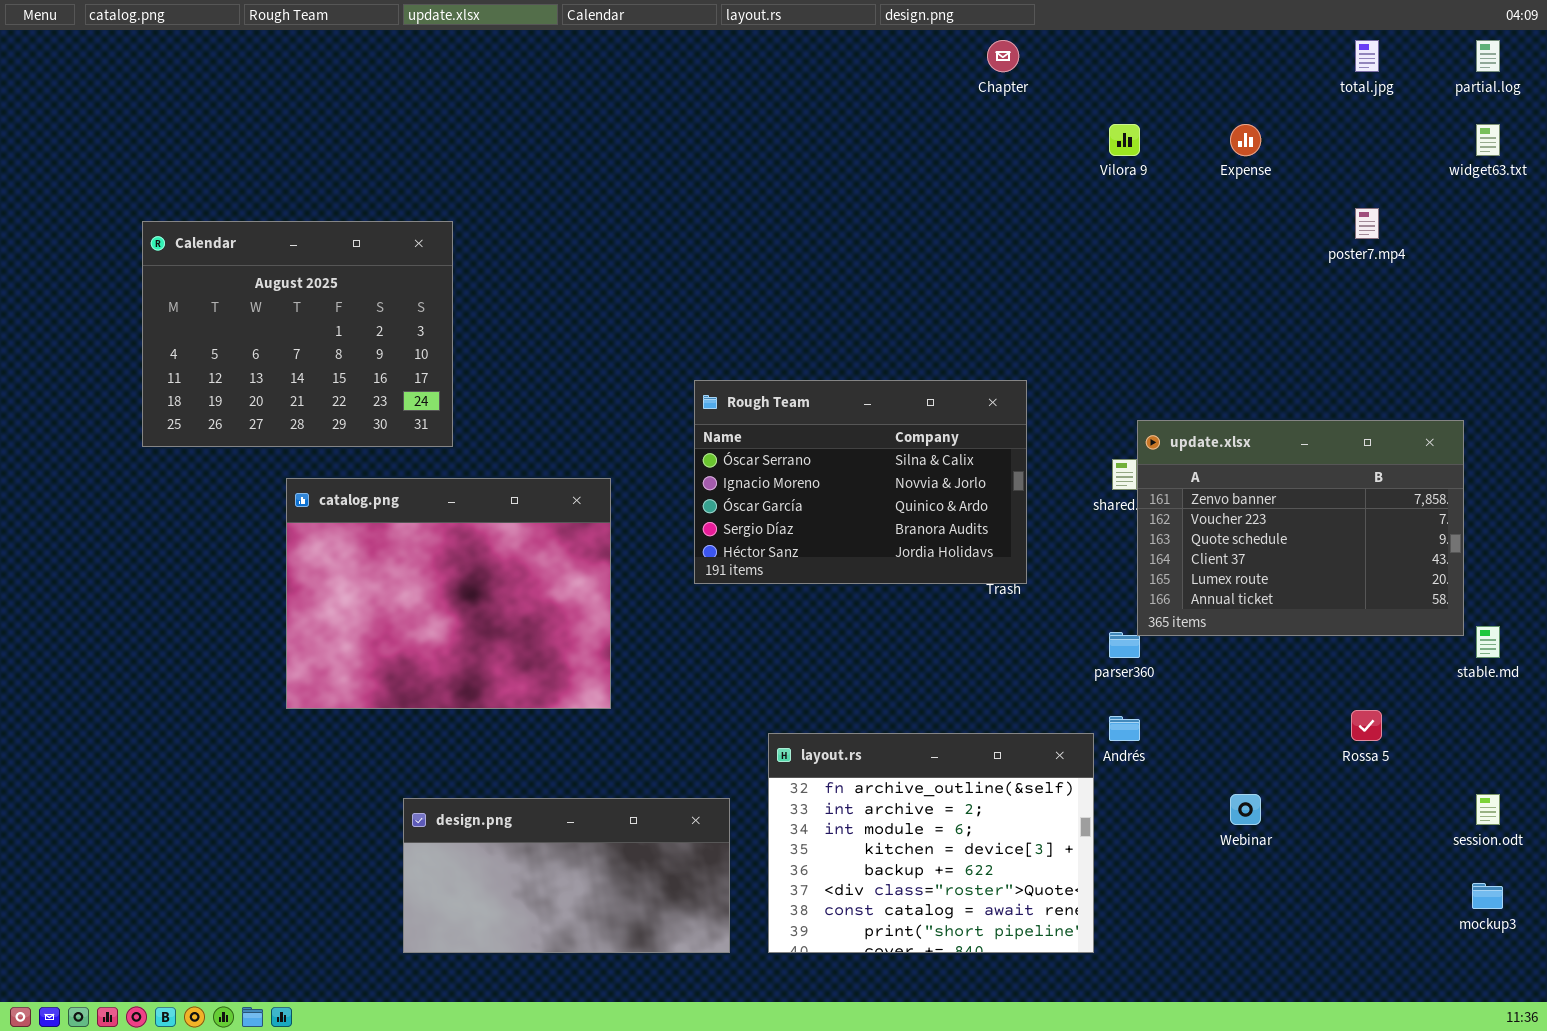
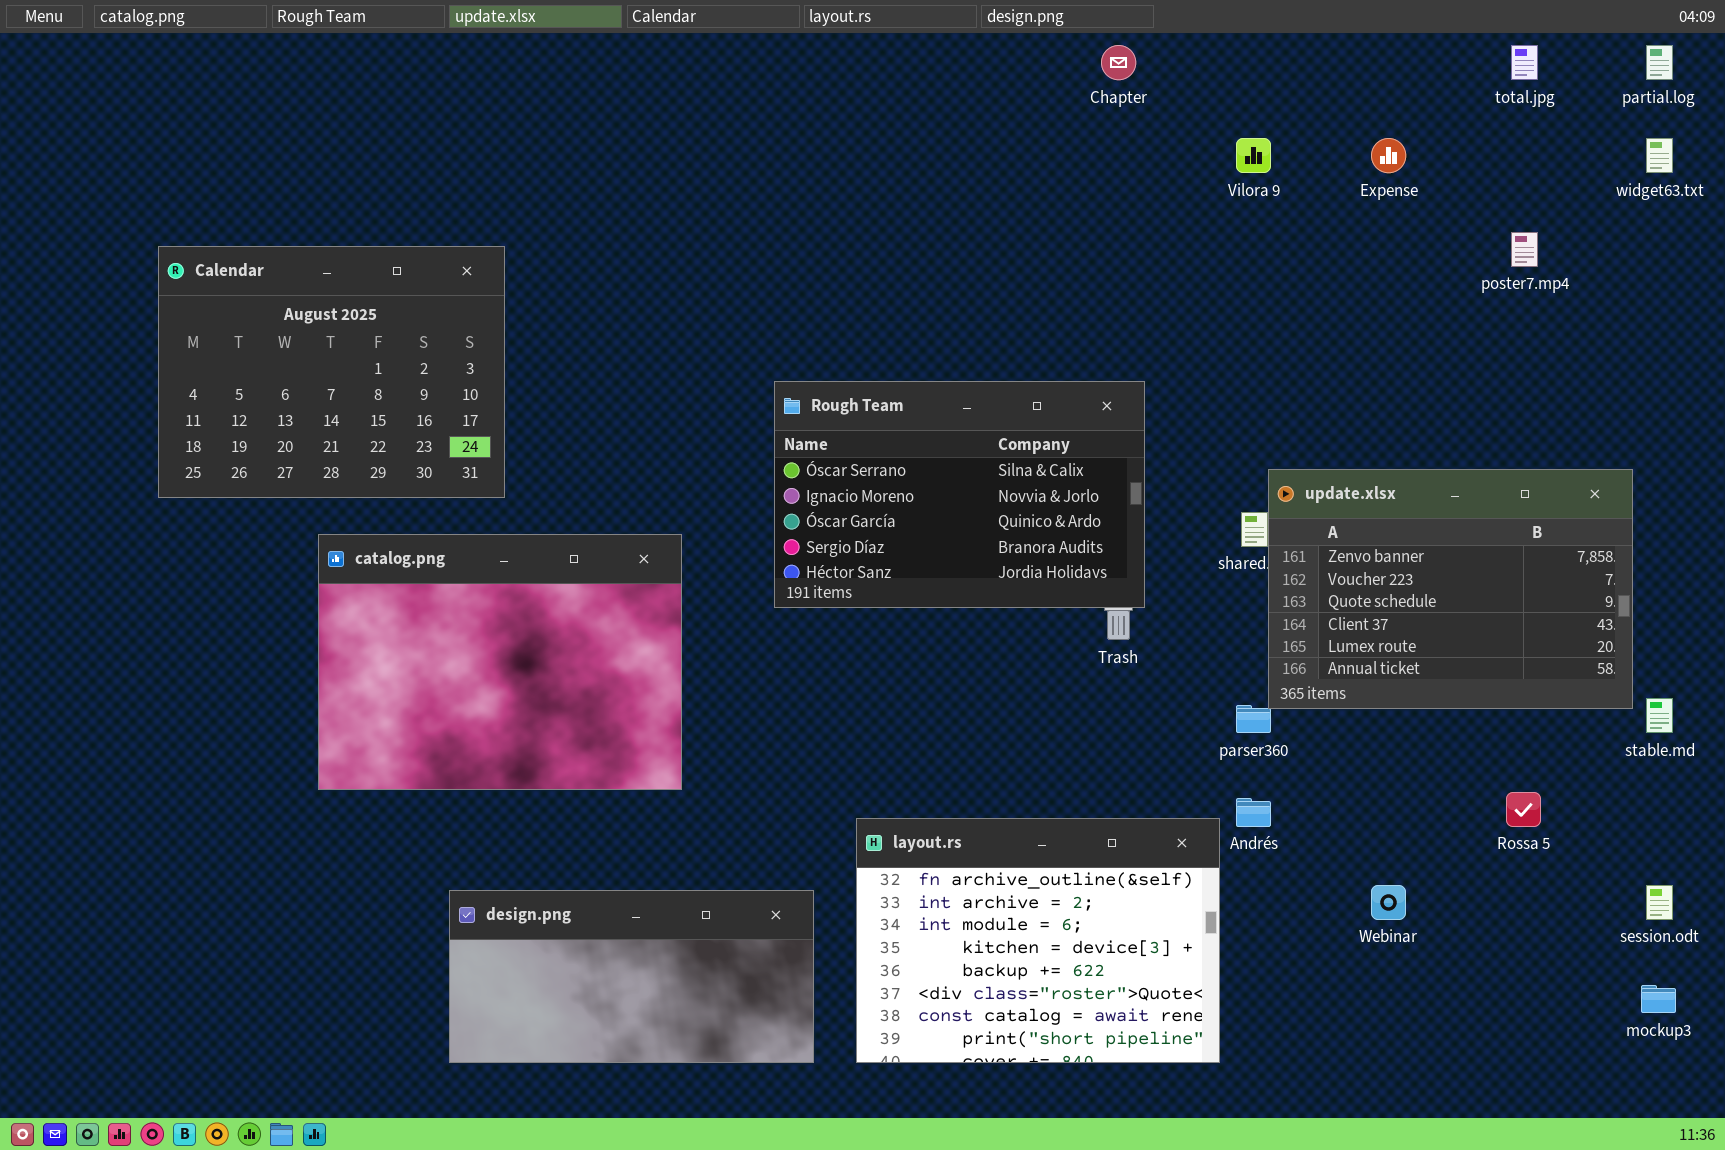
Rough Team: [694,380,1027,584] -> [774,381,1145,608], moved

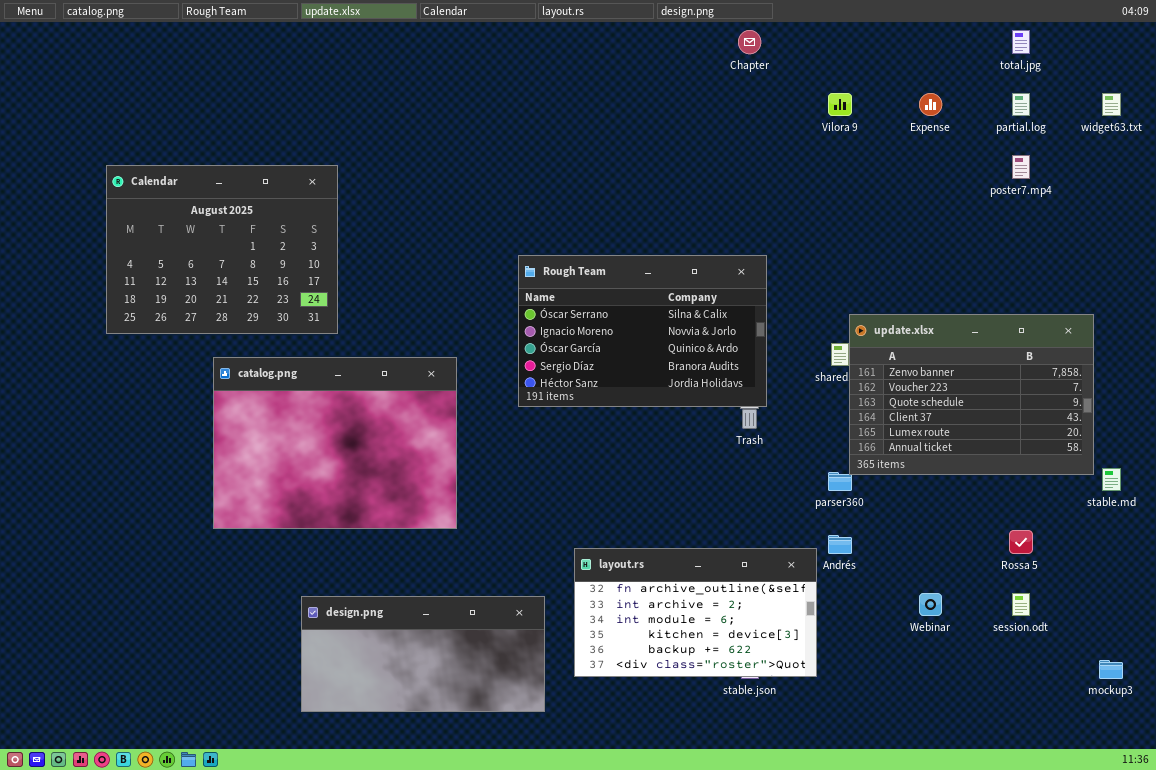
partial.log: [1646,45,1673,80] -> [1012,93,1030,116], moved
layout.rs: [856,818,1220,1063] -> [574,548,817,677], resized
session.odt: [1646,885,1673,920] -> [1012,593,1030,616], moved

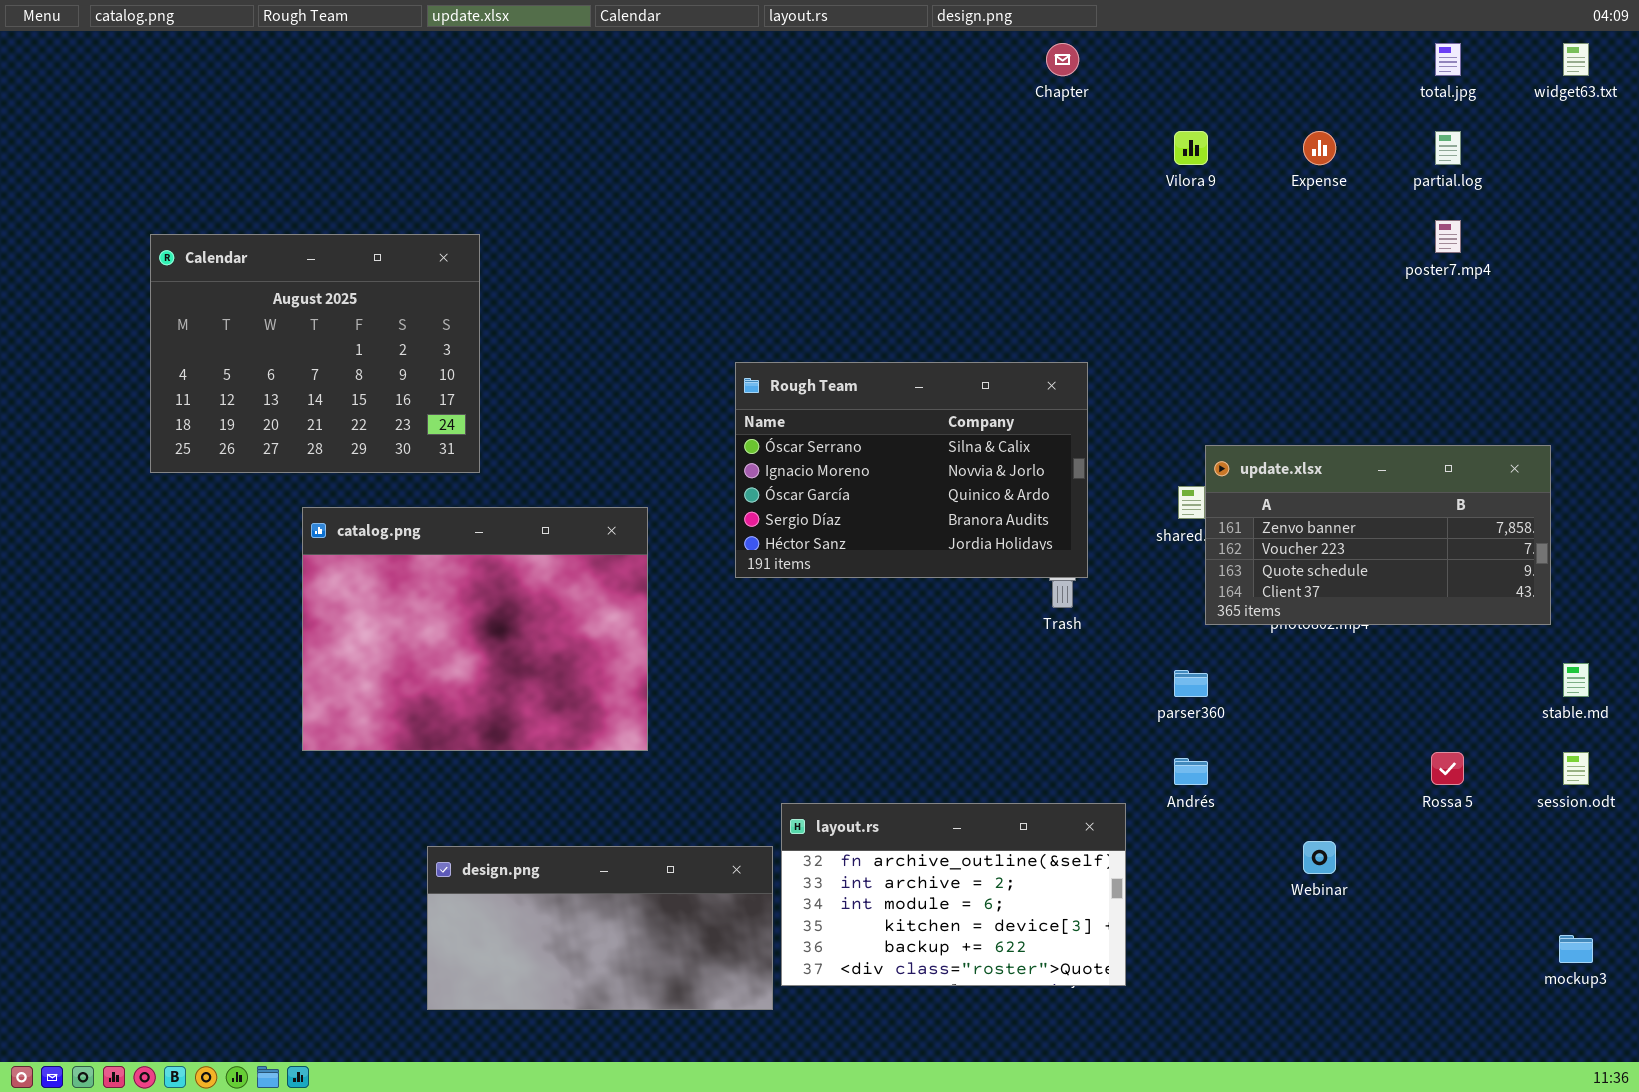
widget63.txt: [1102,93,1121,116] -> [1563,43,1589,76], moved
update.xlsx: [849,314,1094,475] -> [1205,445,1551,625], resized
layout.rs: [574,548,817,677] -> [781,803,1126,986], moved
session.odt: [1012,593,1030,616] -> [1563,752,1589,785], moved

